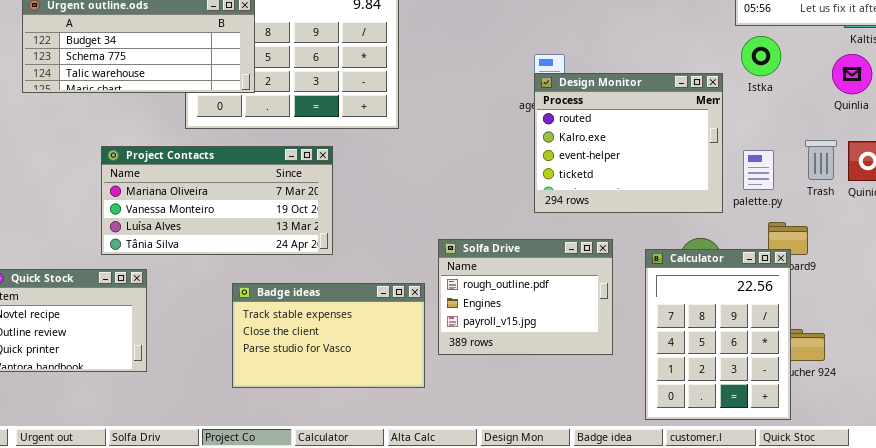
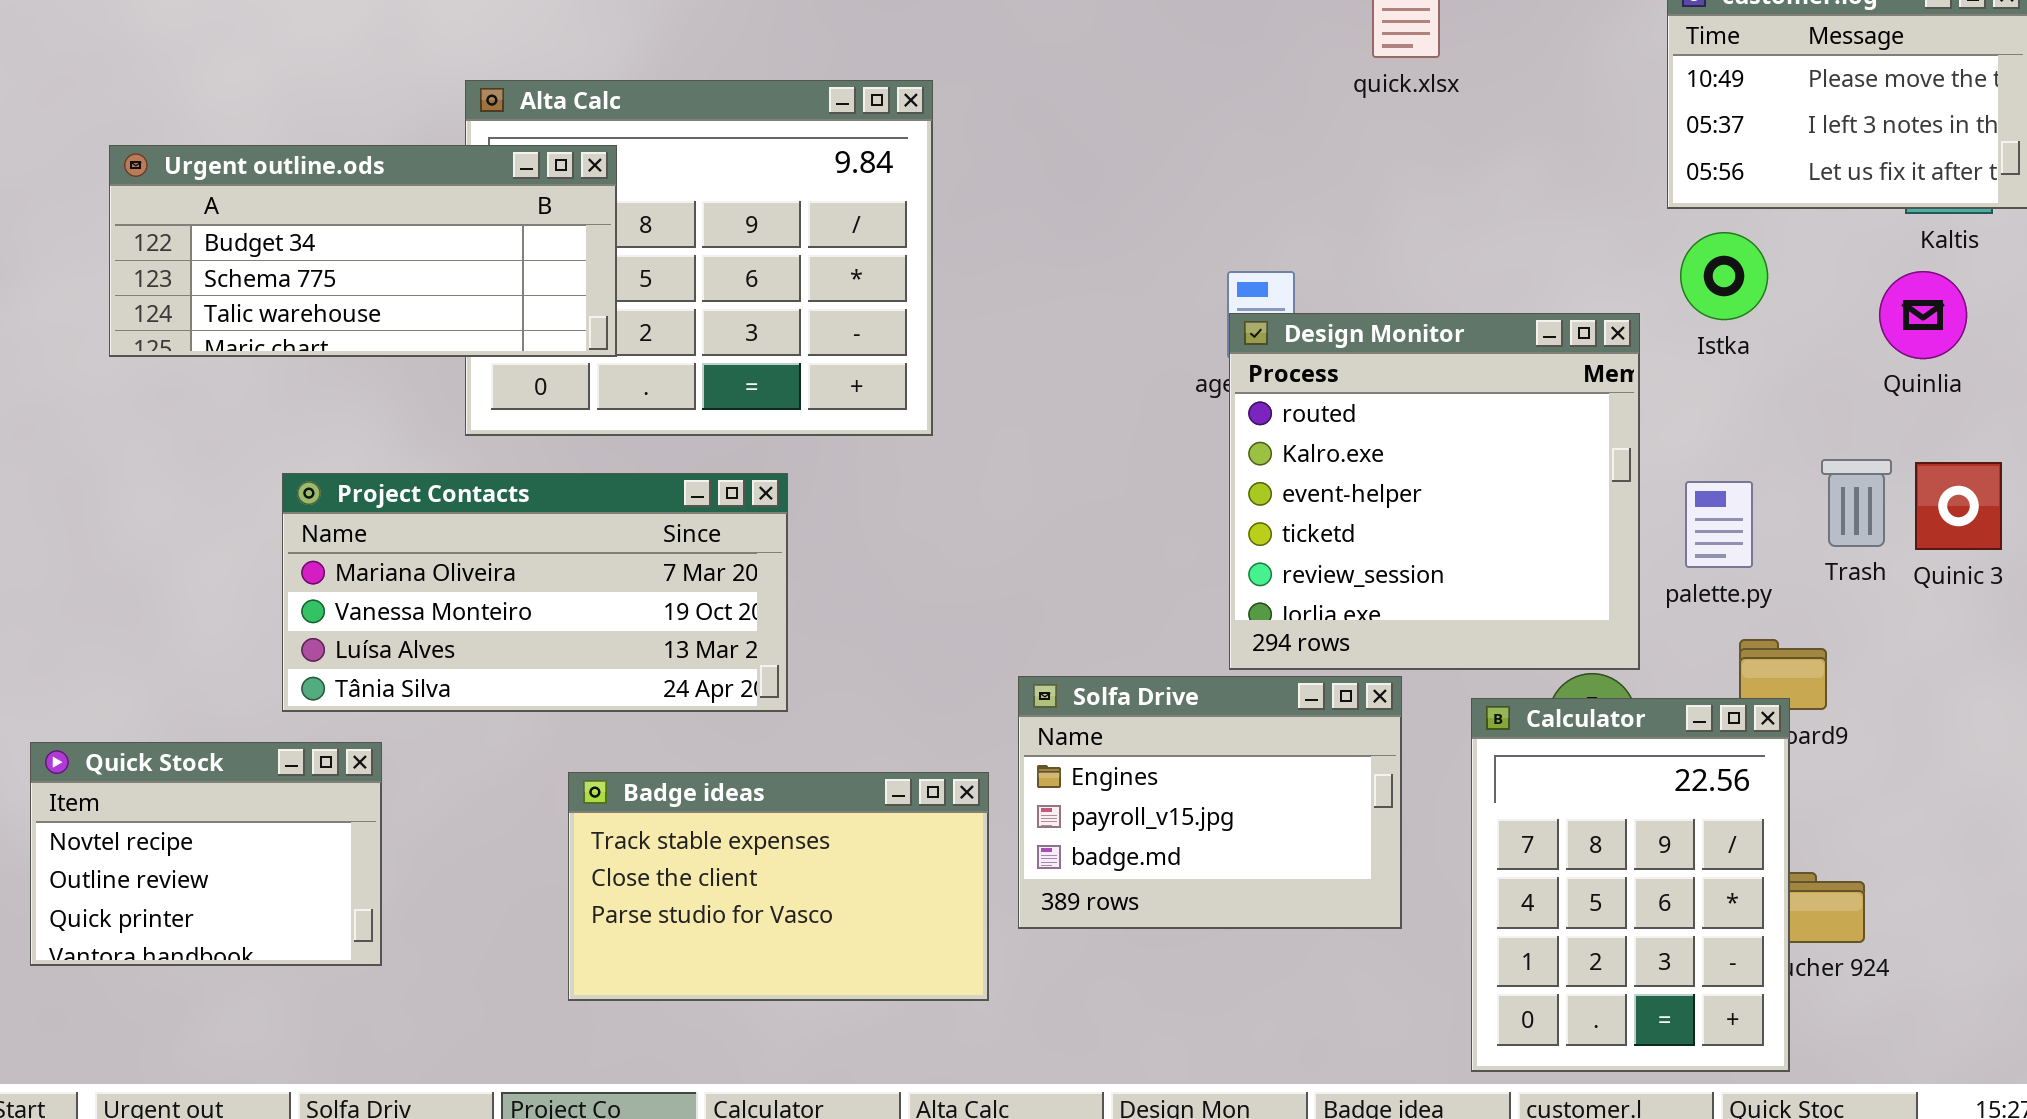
Design Monitor: [534,73,723,213] -> [1229,313,1640,670], resized
Solfa Drive: [438,239,613,355] -> [1018,676,1402,929], scrolled down 1 row

